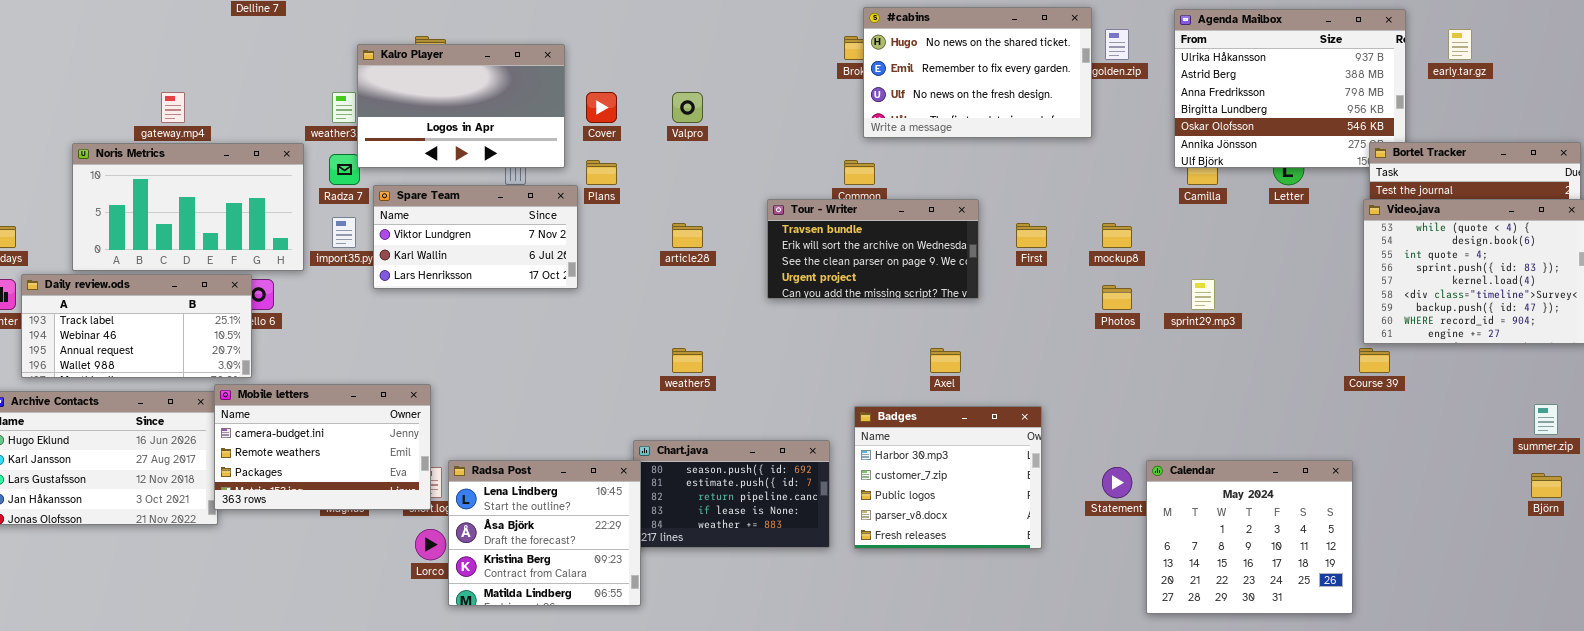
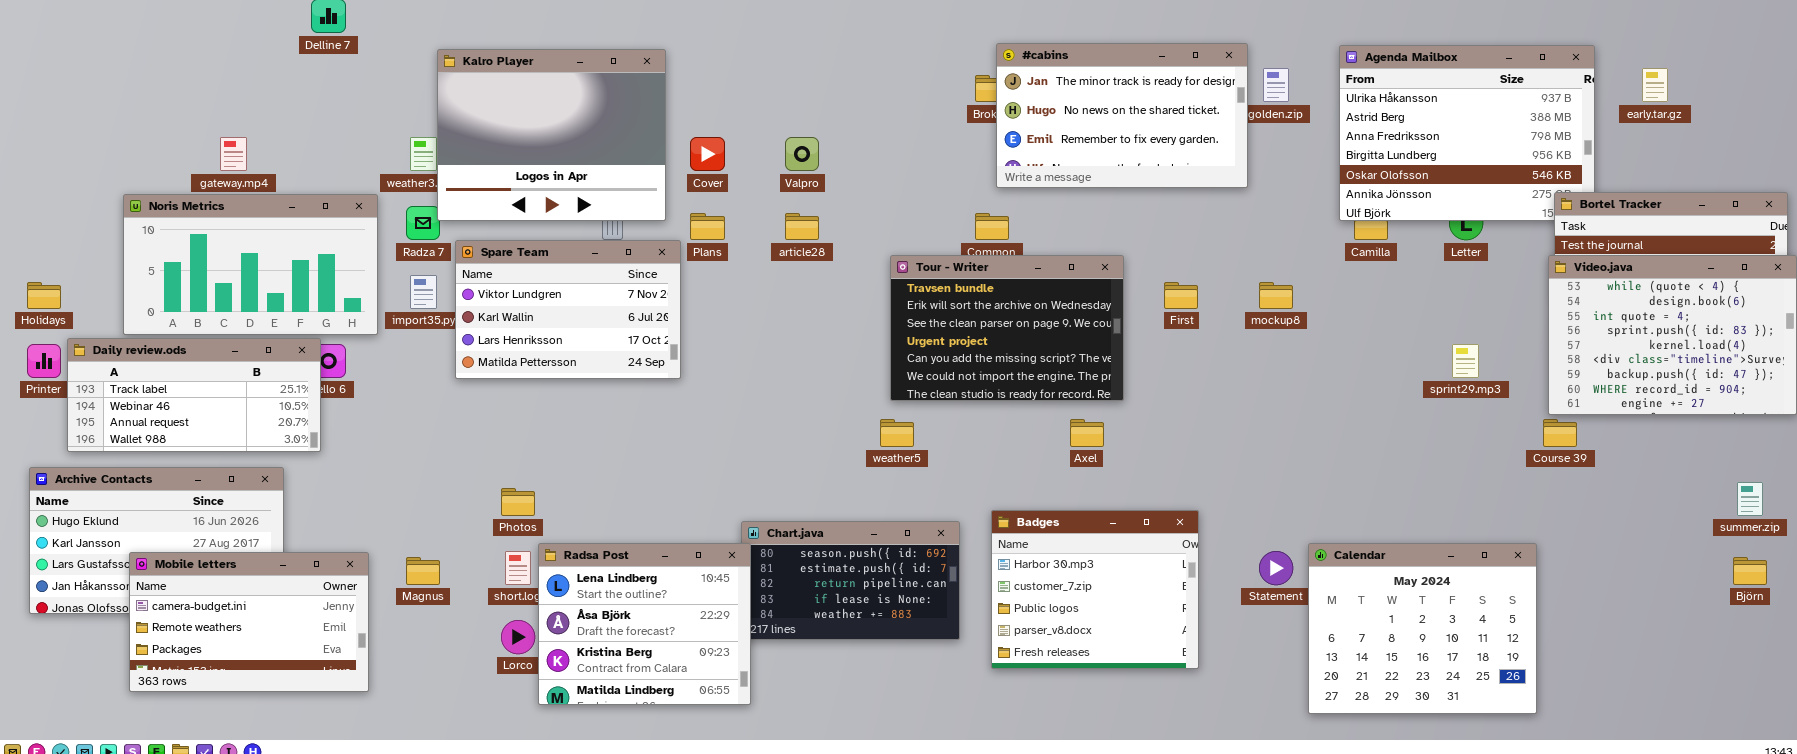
#cabins: [863,7,1092,138] -> [996,43,1248,188], scrolled up 1 row
Kalro Player: [357,44,565,168] -> [437,49,666,221], resized
Spare Team: [373,185,578,289] -> [455,240,681,379], resized
Tour - Writer: [767,199,979,299] -> [890,255,1124,401], resized
article28: [672,223,703,248] -> [785,213,819,240], moved
sprint29.mp3: [1191,279,1215,310] -> [1452,344,1479,378], moved
Photos: [1102,285,1132,310] -> [501,488,535,516], moved
weather5: [672,348,703,373] -> [880,419,914,447], moved
Mobile letters: [214,384,431,510] -> [129,552,369,692], moved
Badges: [854,406,1042,549] -> [991,510,1199,669], moved

